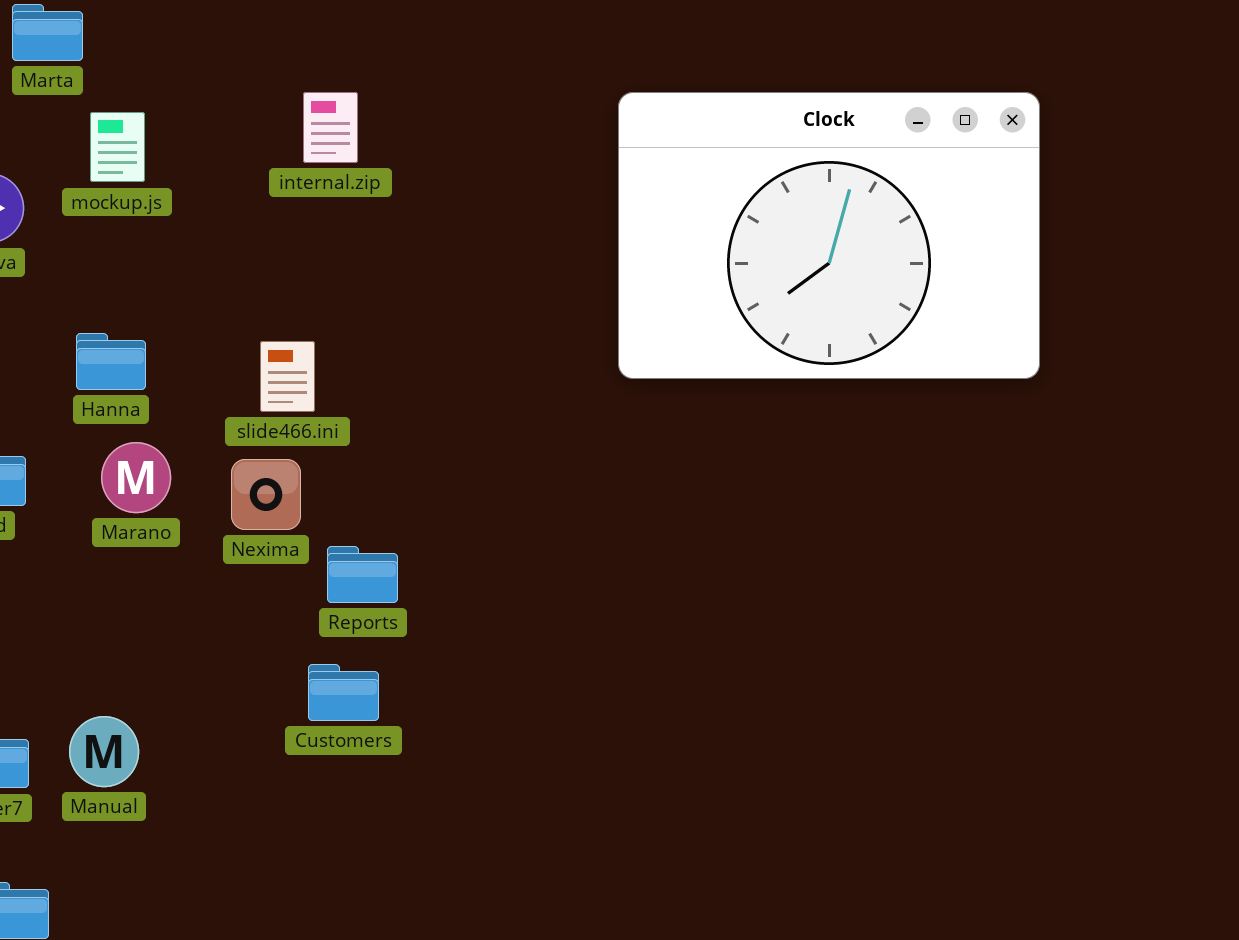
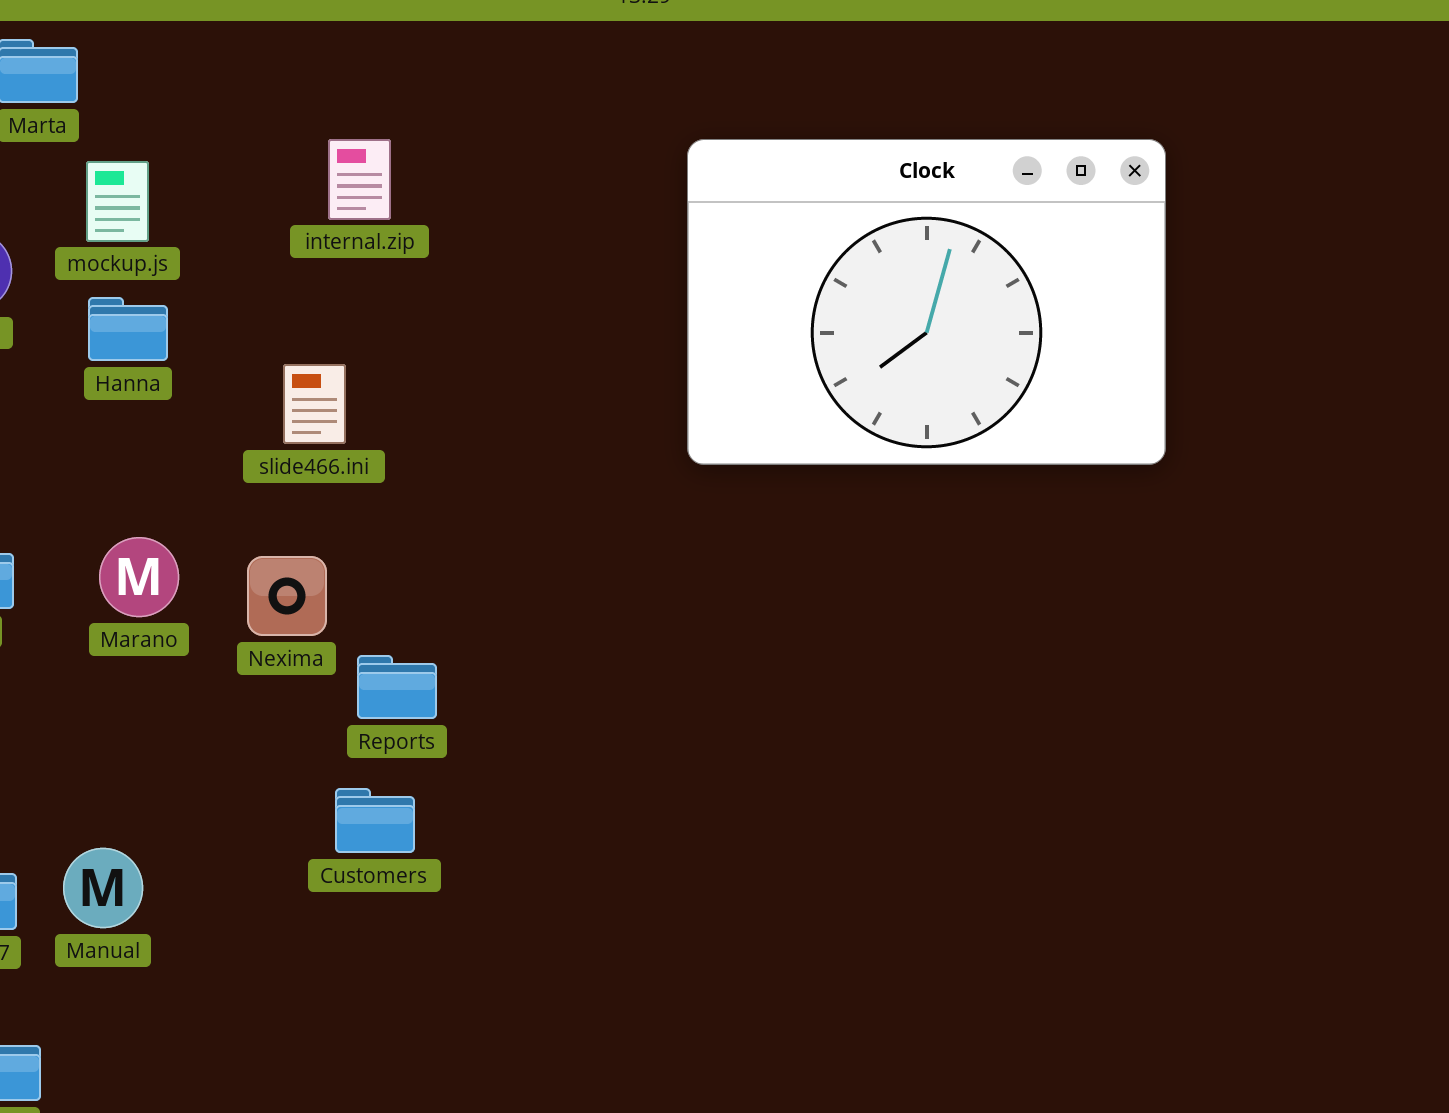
Hanna: [76,333,146,390] -> [88,297,168,361], moved
slide466.ini: [260,341,315,412] -> [283,364,346,444], moved

